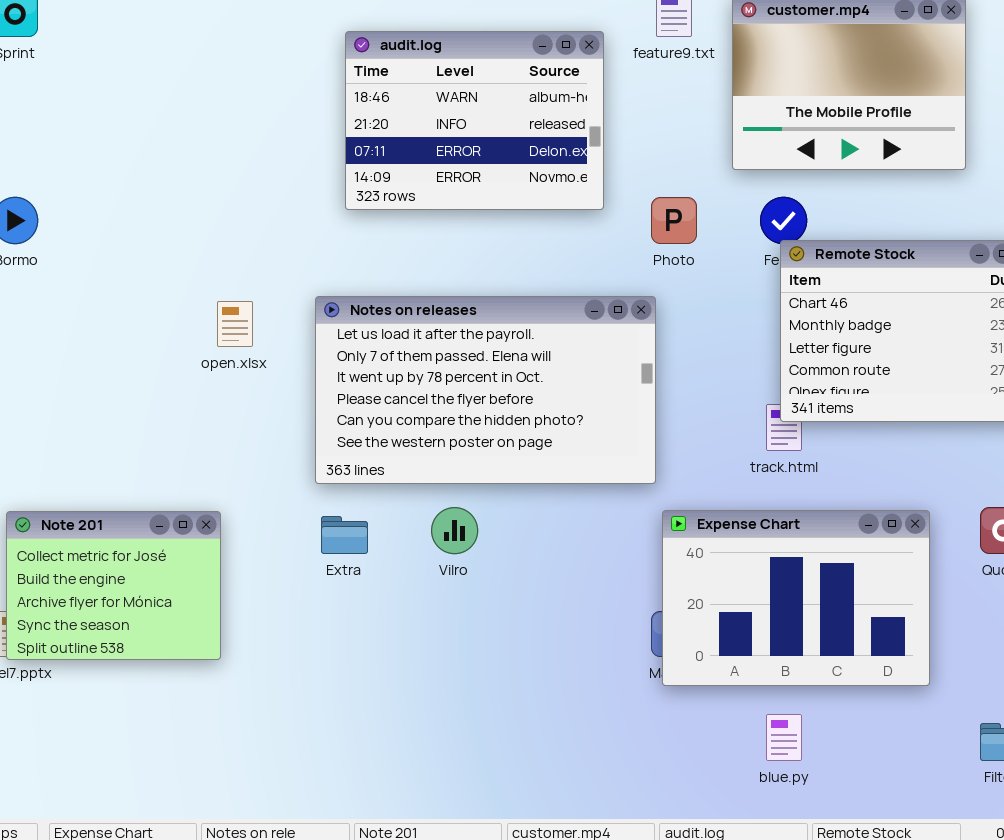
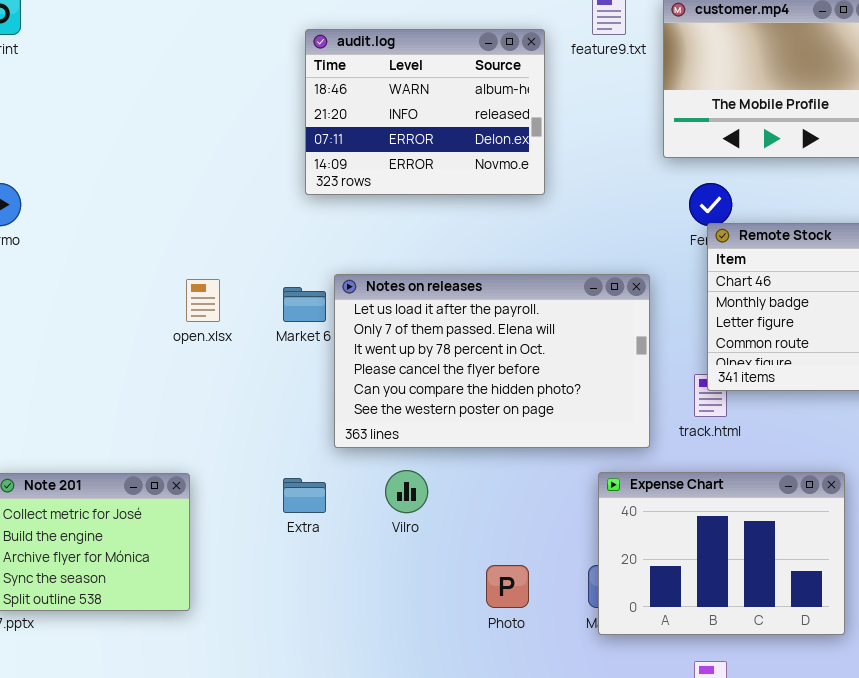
Photo: [651,197,697,244] -> [486,565,529,608], moved
Notes on releases: [315,296,656,484] -> [334,274,650,448], moved

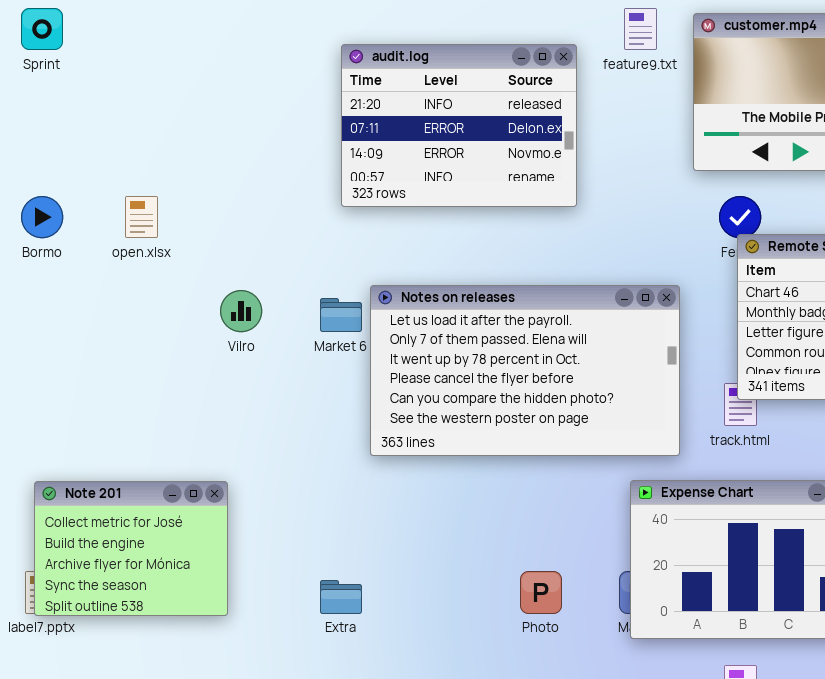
audit.log: [305,29,545,195] -> [341,44,577,207], scrolled down 1 row
open.xlsx: [186,279,220,322] -> [125,196,158,238], moved
Vilro: [385,470,428,513] -> [220,290,262,332], moved
Extra: [283,478,326,513] -> [320,580,362,614], moved

